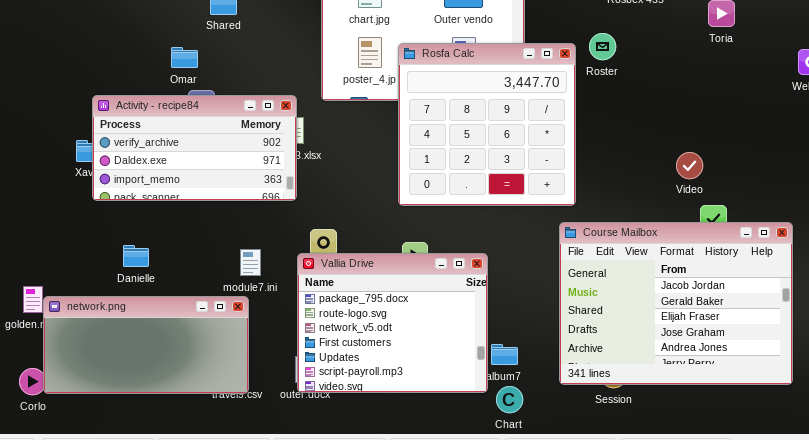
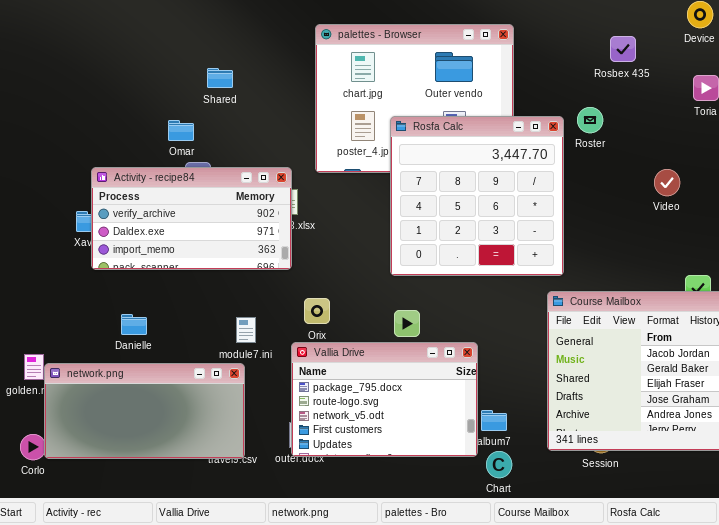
Video: [676,152,703,179] -> [654,169,680,196], moved
Vallia Drive: [297,253,488,393] -> [291,342,478,457], resized

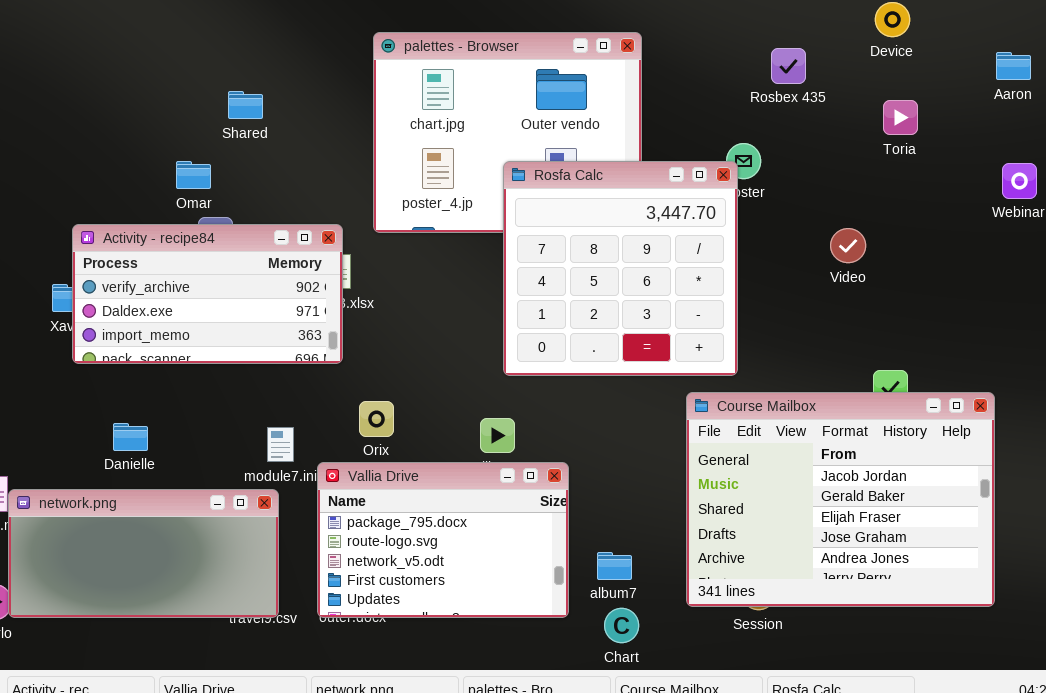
Rosfa Calc: [390,116,564,276] -> [503,161,738,376], moved
Vallia Drive: [291,342,478,457] -> [317,462,569,618], moved

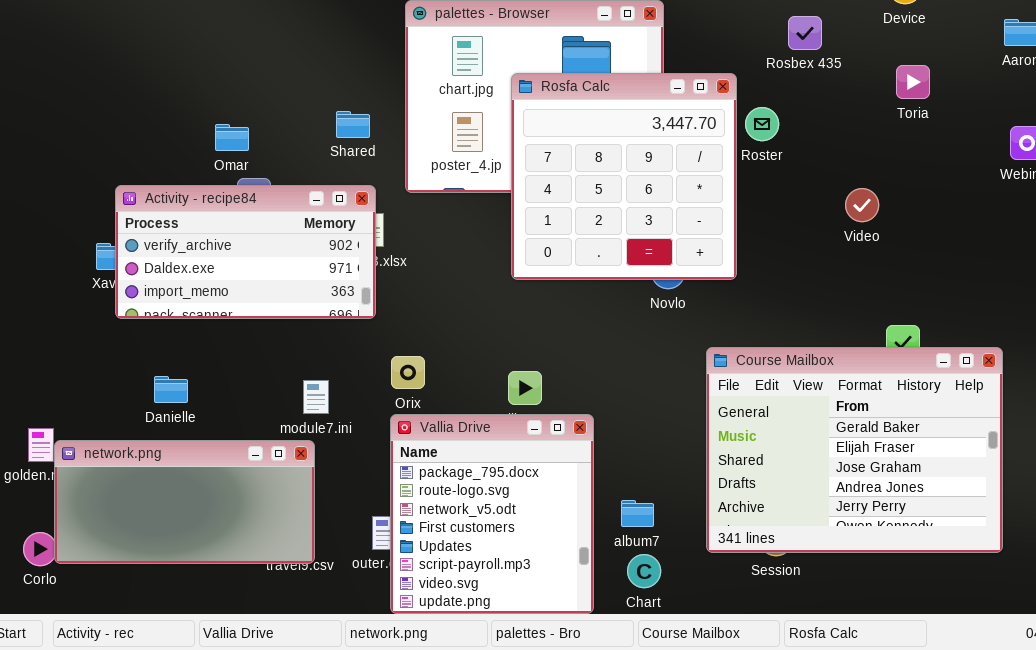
Shared: [228,91,263,119] -> [336,111,370,138], moved
Rosfa Calc: [503,161,738,376] -> [511,73,737,280], moved
Course Mailbox: [686,392,995,607] -> [706,347,1003,553], scrolled down 1 row
Vallia Drive: [317,462,569,618] -> [390,414,594,614], resized

